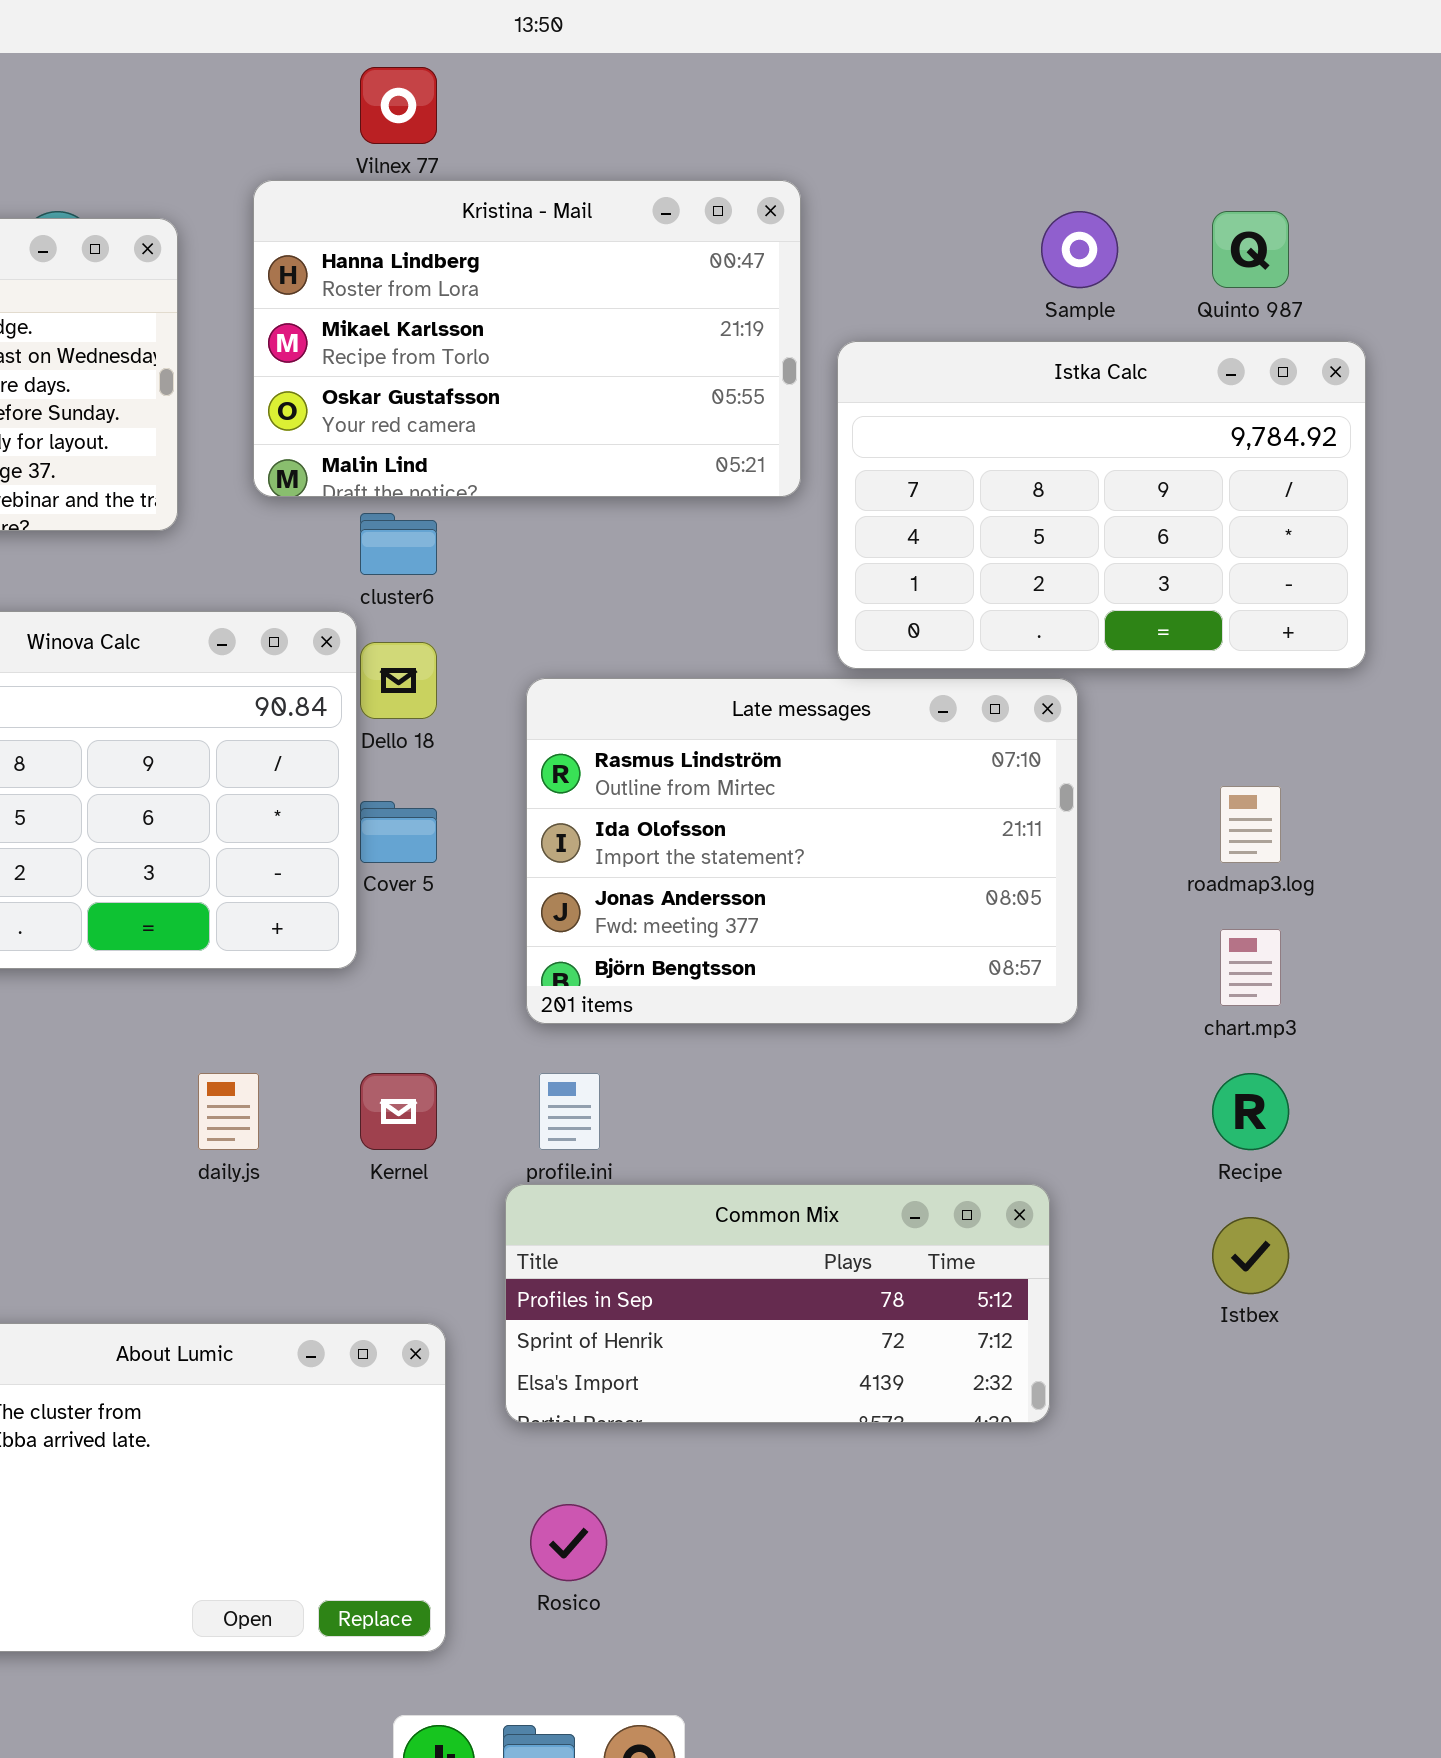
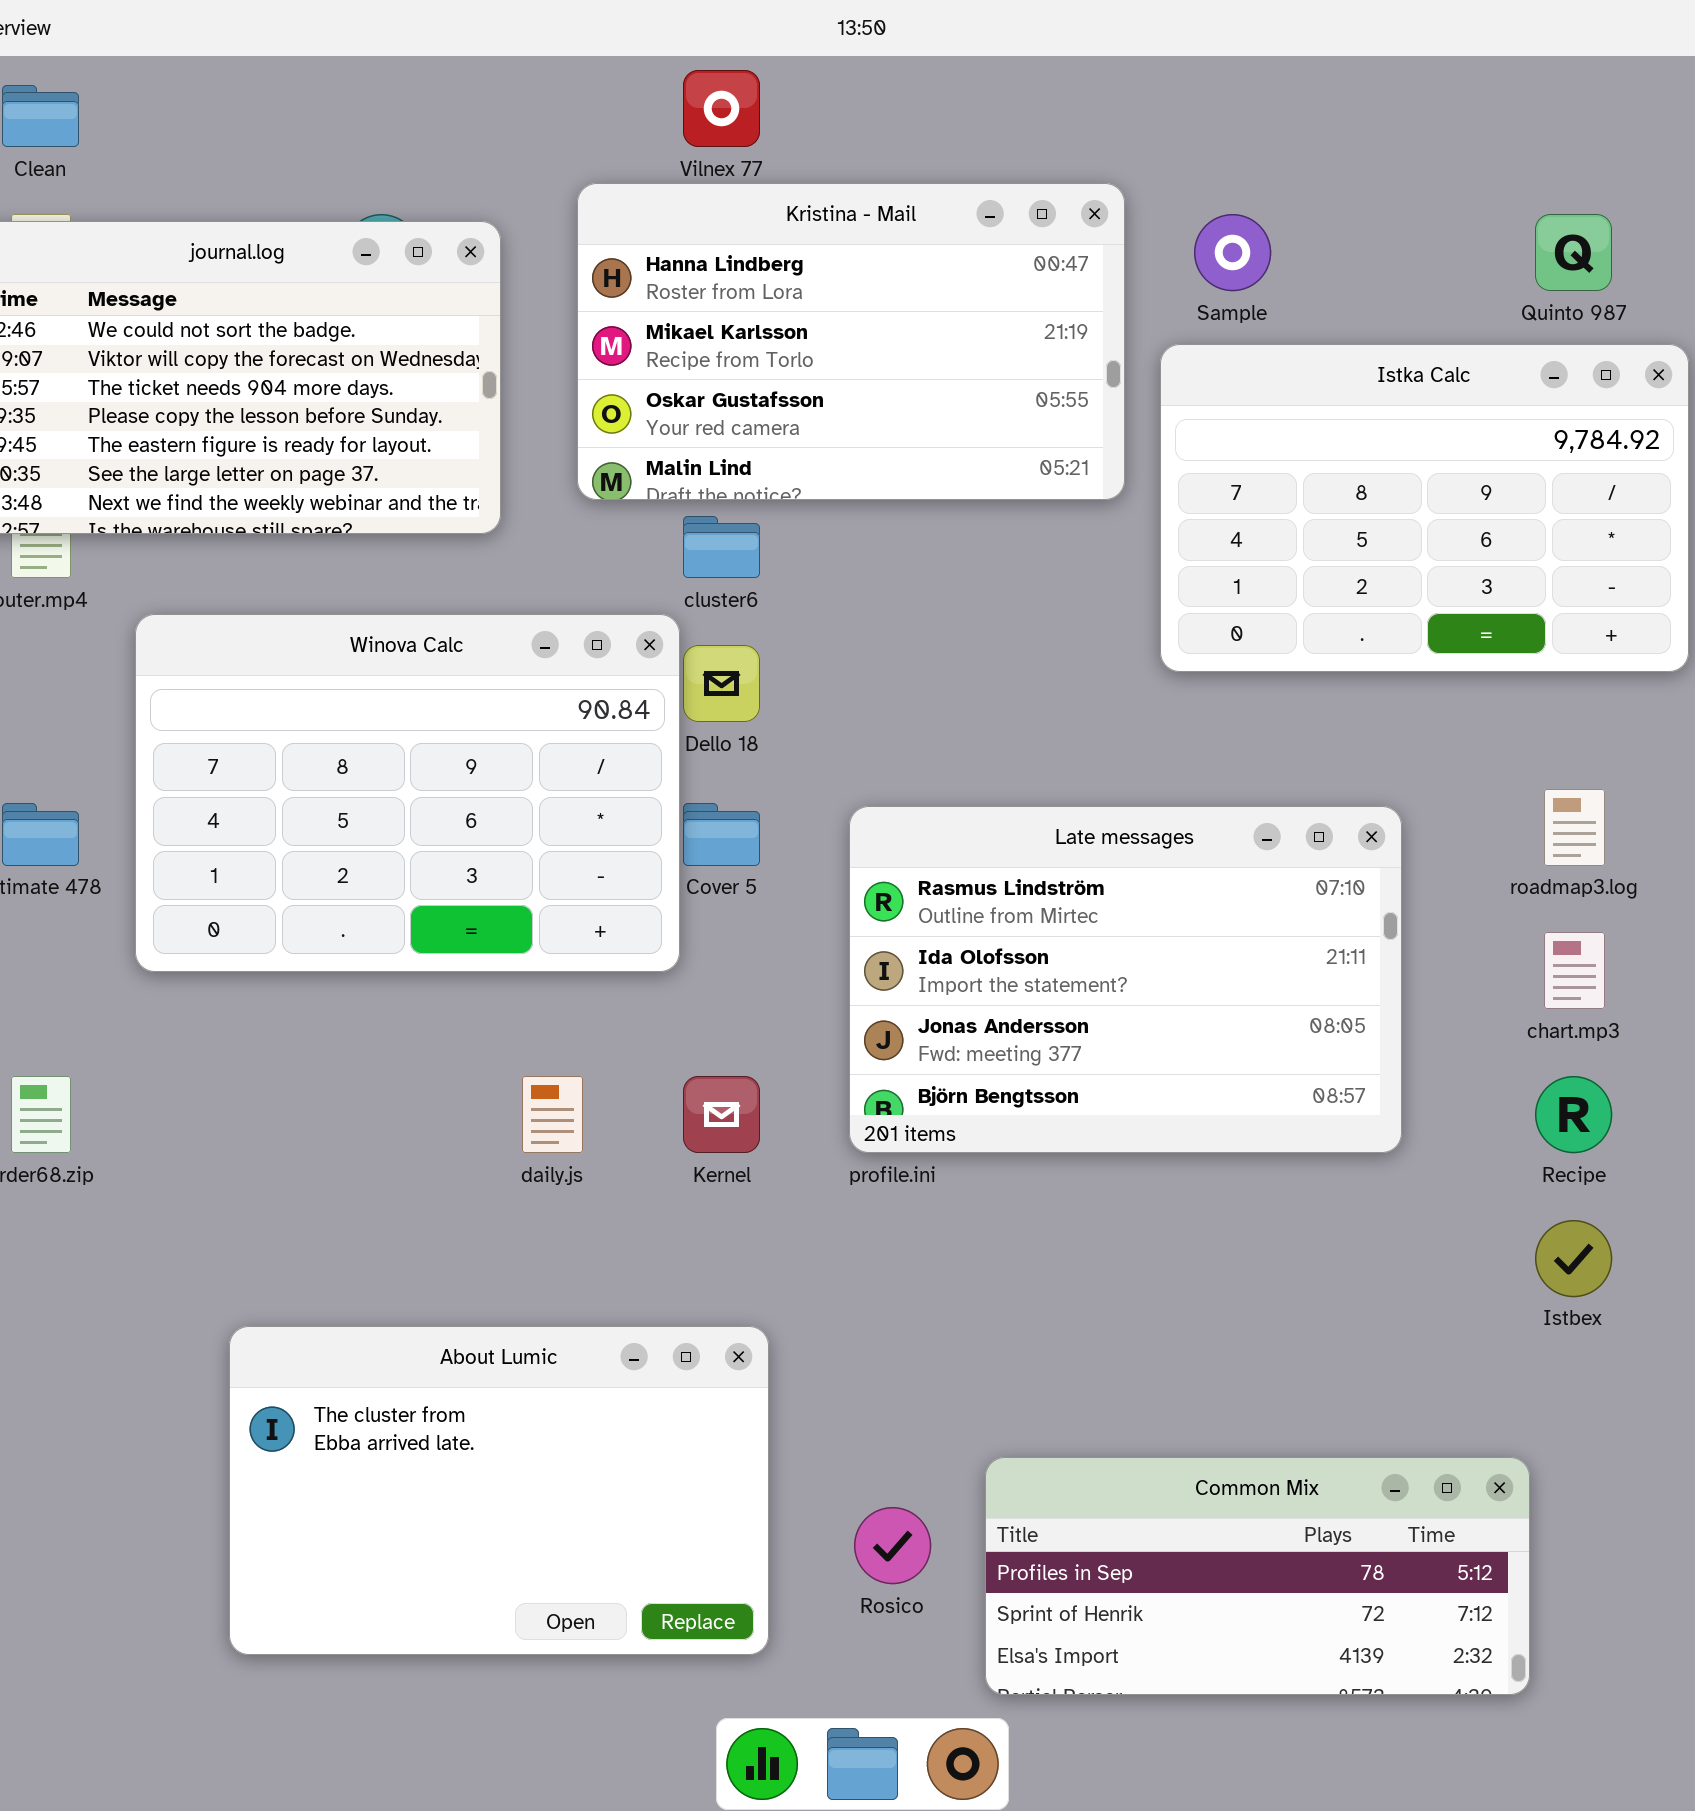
Sample: [1041,211,1118,288] -> [1194,214,1271,291], moved
Late messages: [526,678,1078,1024] -> [849,806,1402,1153], moved
Common Mix: [505,1184,1050,1423] -> [985,1457,1530,1695], moved

